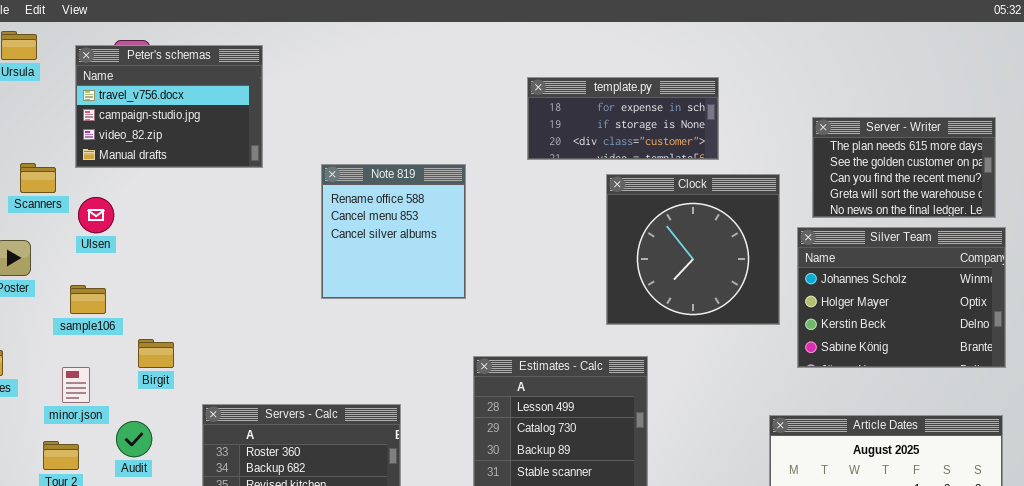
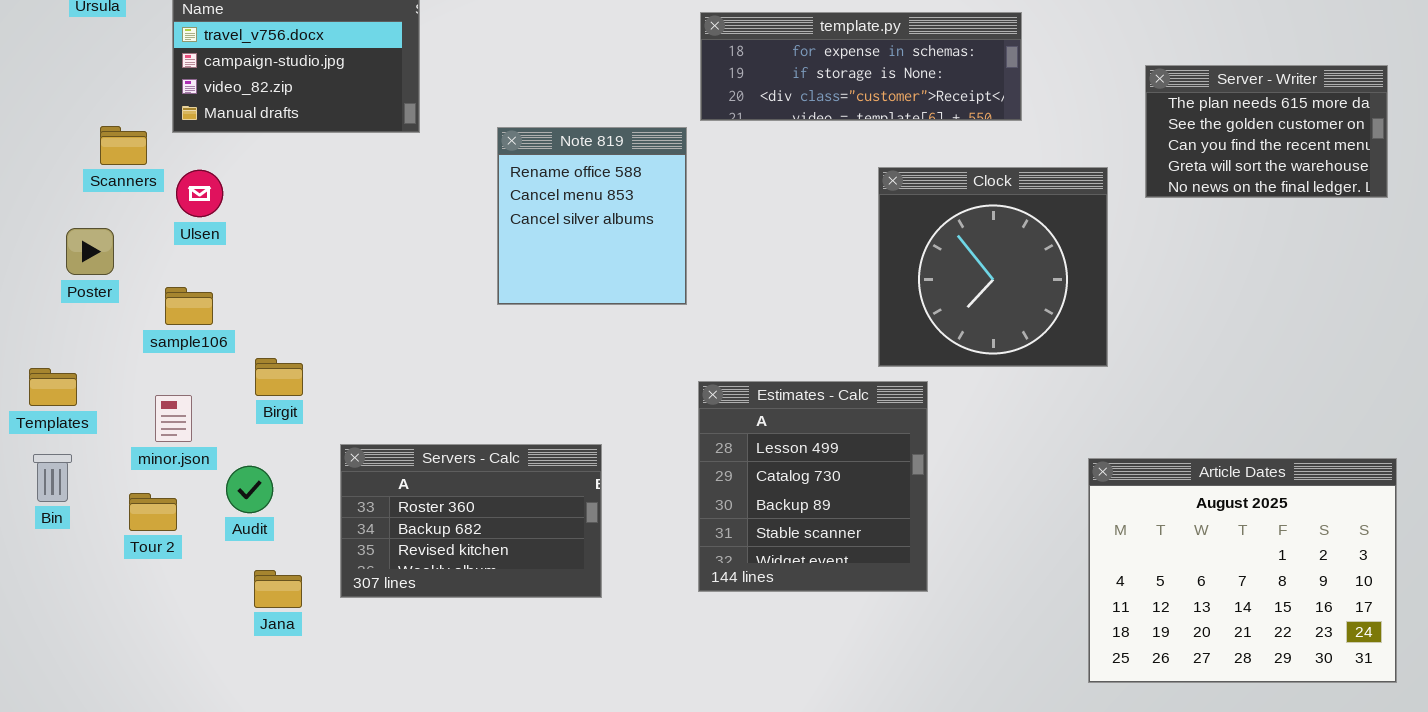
template.py: [527,77,719,160] -> [700,12,1022,121], resized
Clock: [606,174,780,325] -> [878,167,1108,367], moved
Silver Team: [797,227,1006,368] -> none, closed

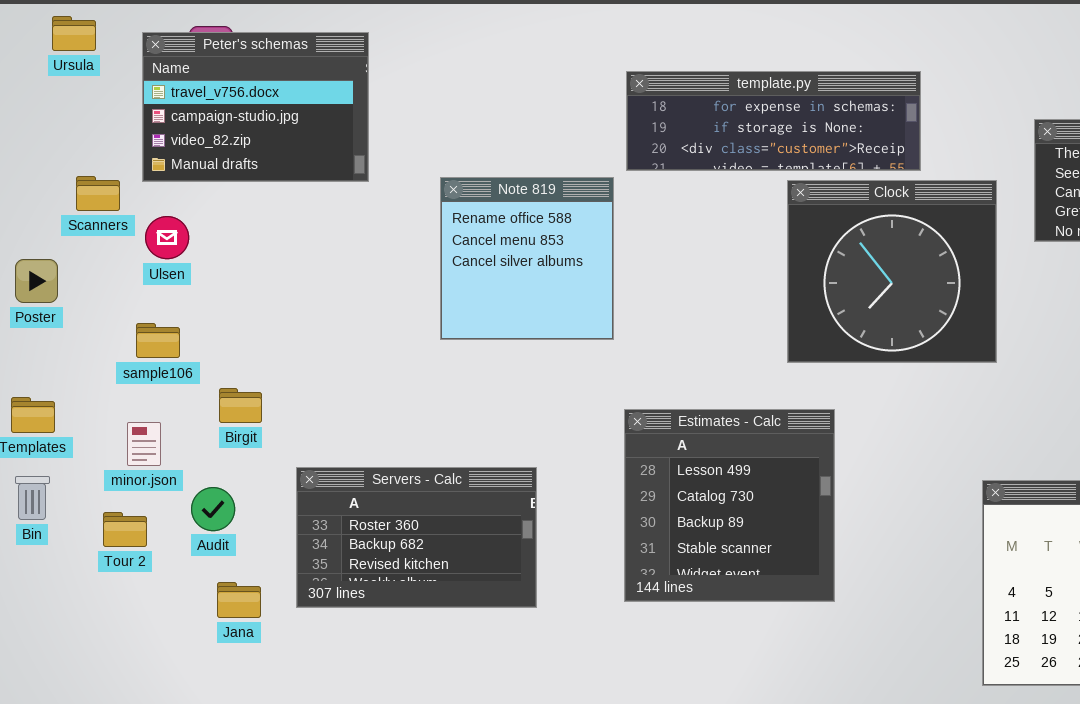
Clock: [878,167,1108,367] -> [787,180,997,363], moved
Poster: [66,228,114,275] -> [15,259,58,303], moved

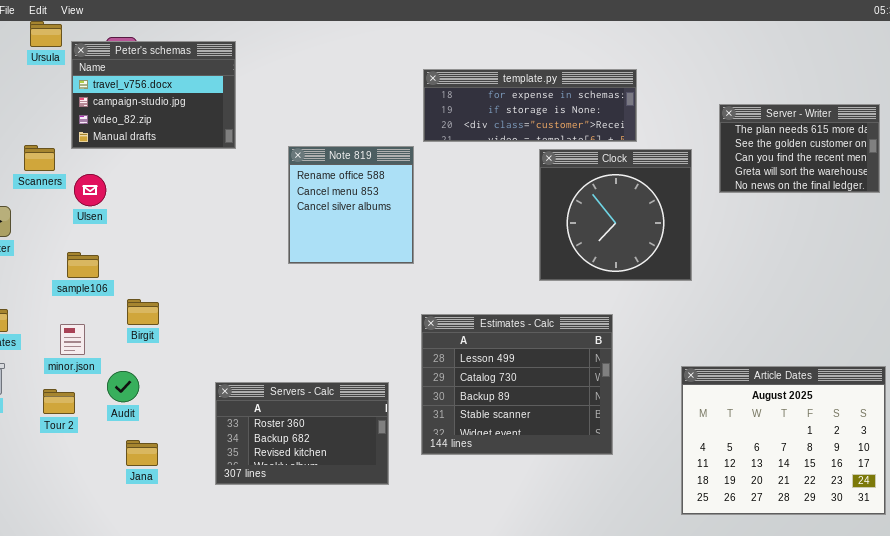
Ursula: [52,16,96,51] -> [30,21,62,47], moved
Estimates - Calc: [624,409,835,602] -> [421,314,613,455], resized
Servers - Calc: [296,467,537,608] -> [215,382,389,485], moved

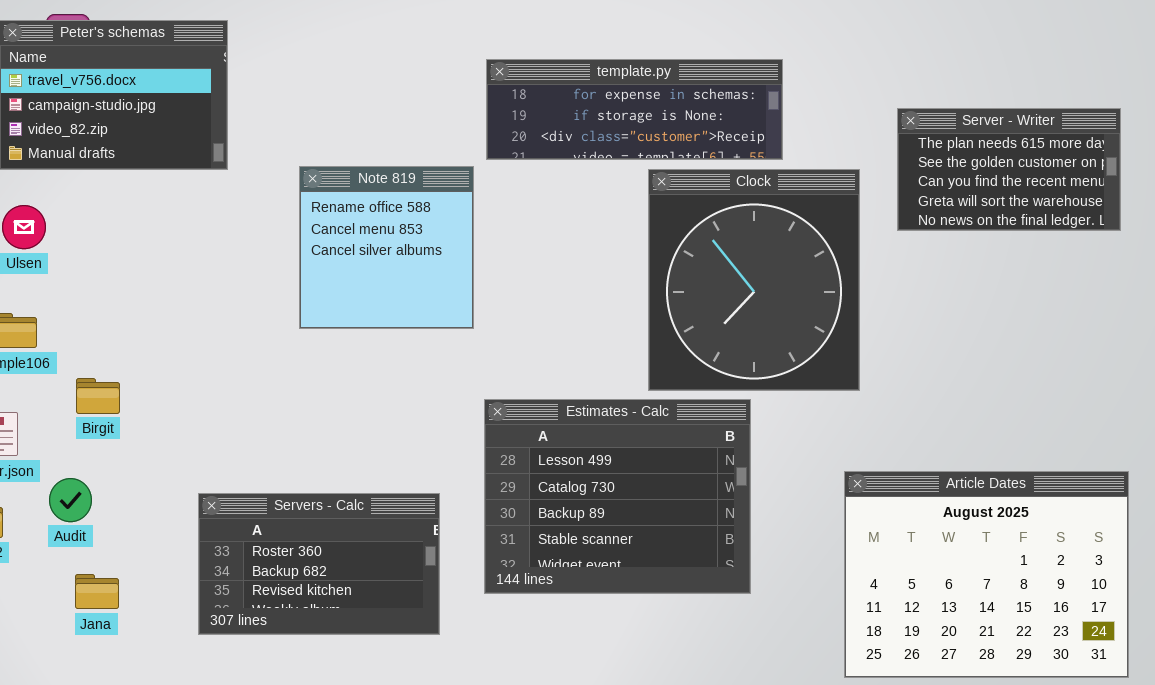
Clock: [539,149,692,281] -> [648,169,860,391], resized

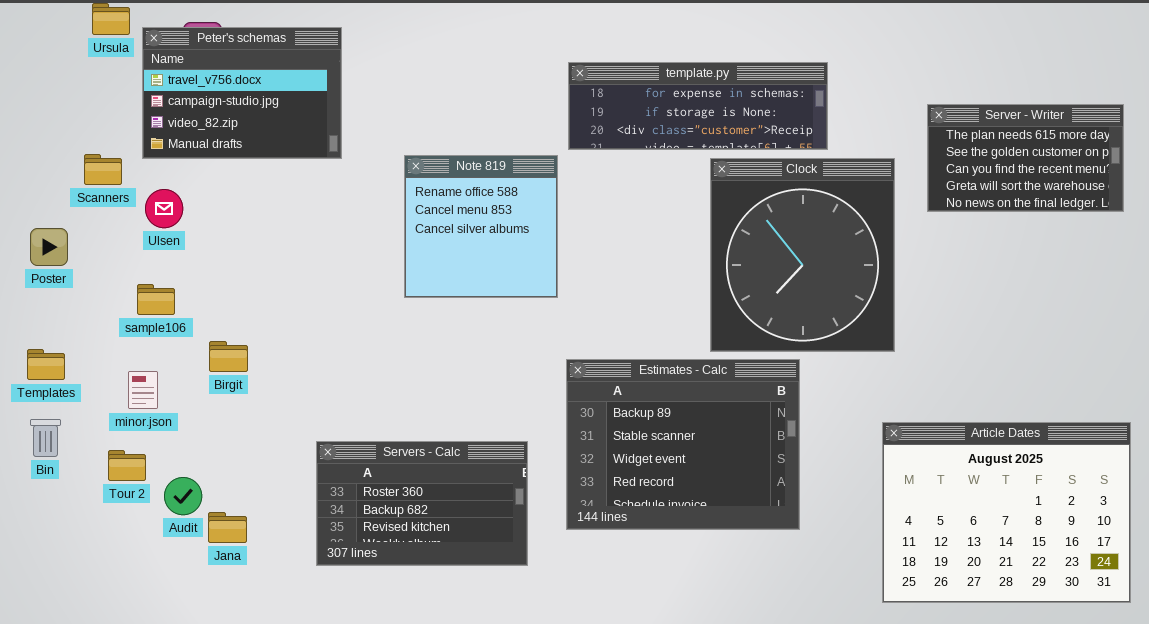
Estimates - Calc: [484,399,751,594] -> [566,359,800,530], scrolled down 2 rows
Audit: [49,478,92,522] -> [164,477,202,515], moved

